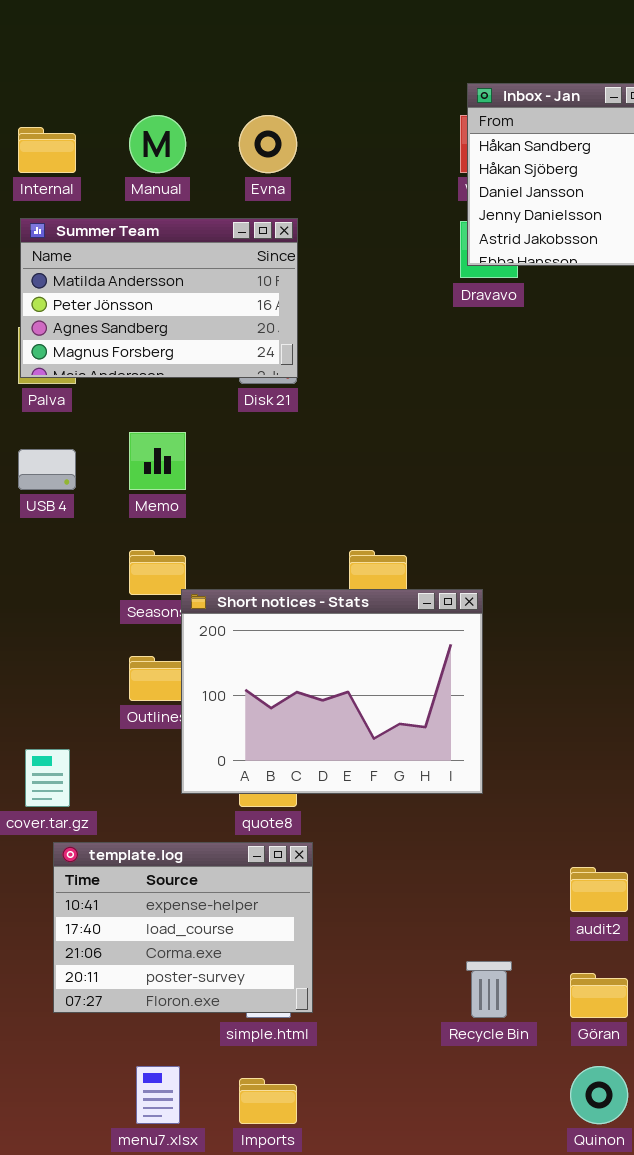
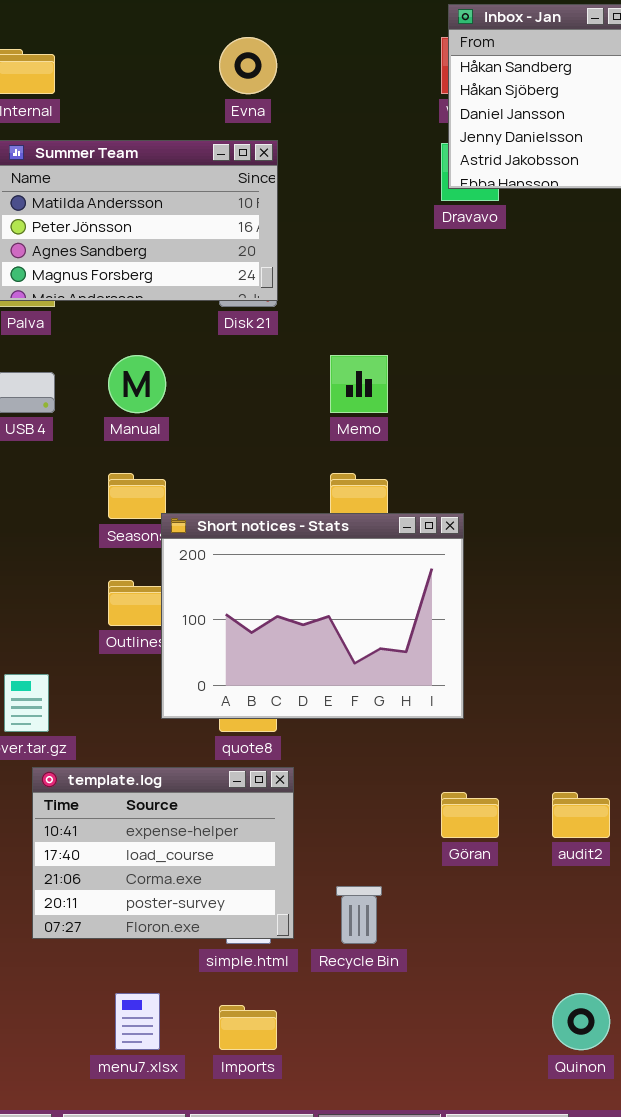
Manual: [129,115,186,173] -> [108,355,166,413], moved
Memo: [129,432,186,490] -> [330,355,388,413], moved
Recycle Bin: [466,961,512,1018] -> [336,886,382,944], moved
Göran: [570,973,628,1018] -> [441,792,499,838], moved

